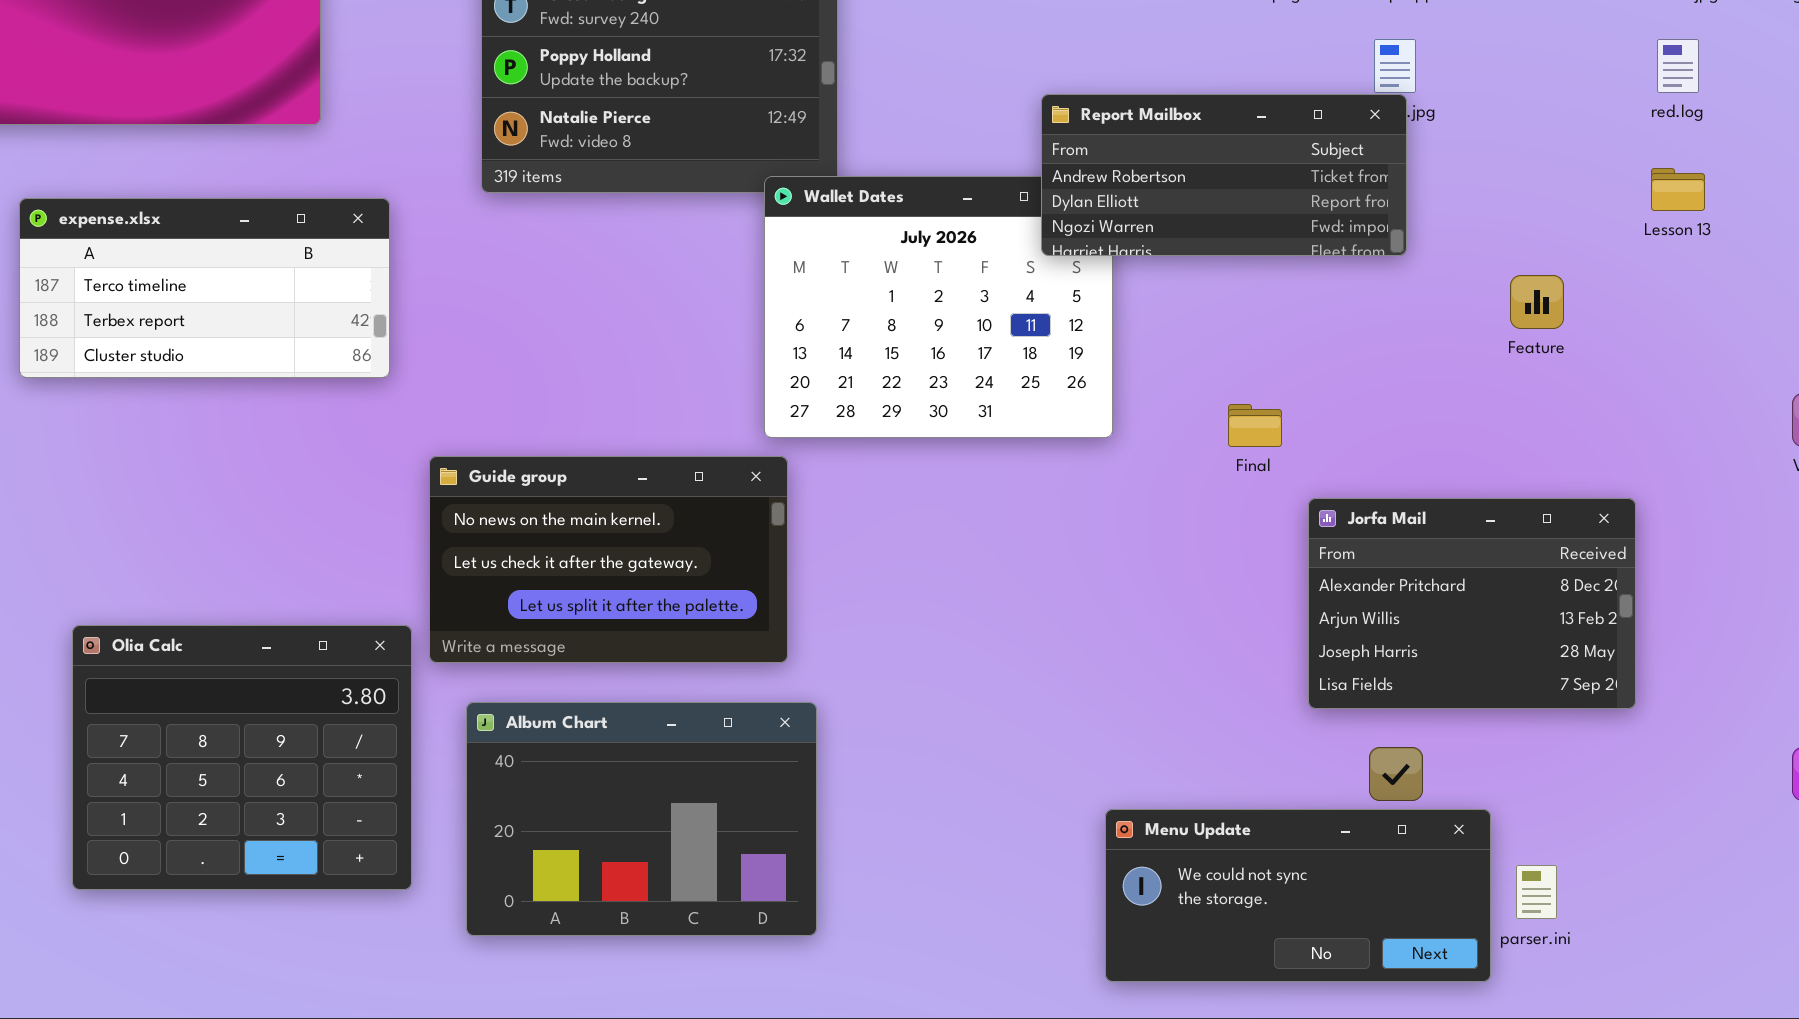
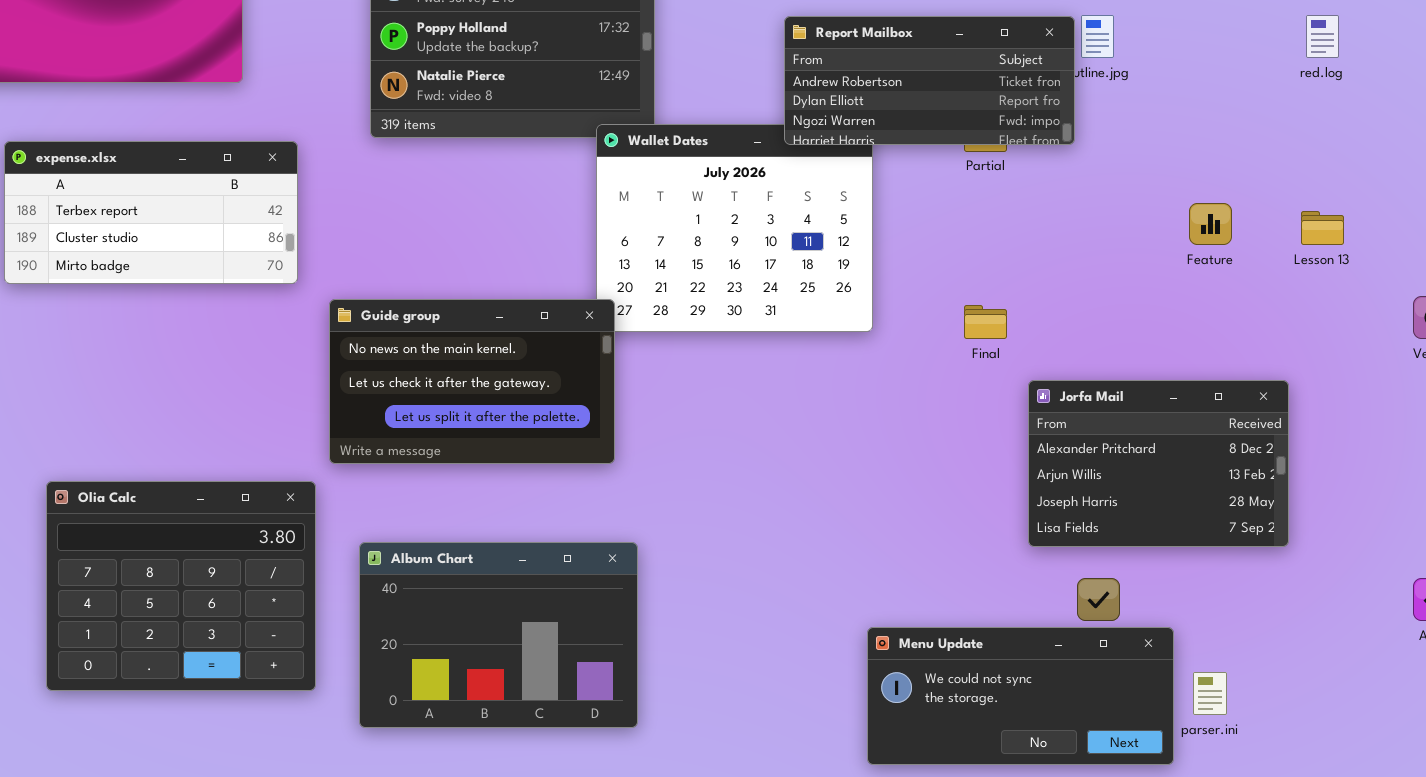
Report Mailbox: [1041,94,1407,256] -> [784,16,1075,145], moved
Lesson 13: [1651,168,1705,211] -> [1301,211,1344,245], moved
expense.xlsx: [19,198,390,378] -> [4,141,298,284], scrolled down 1 row
Guide group: [429,456,788,663] -> [329,299,615,464], moved

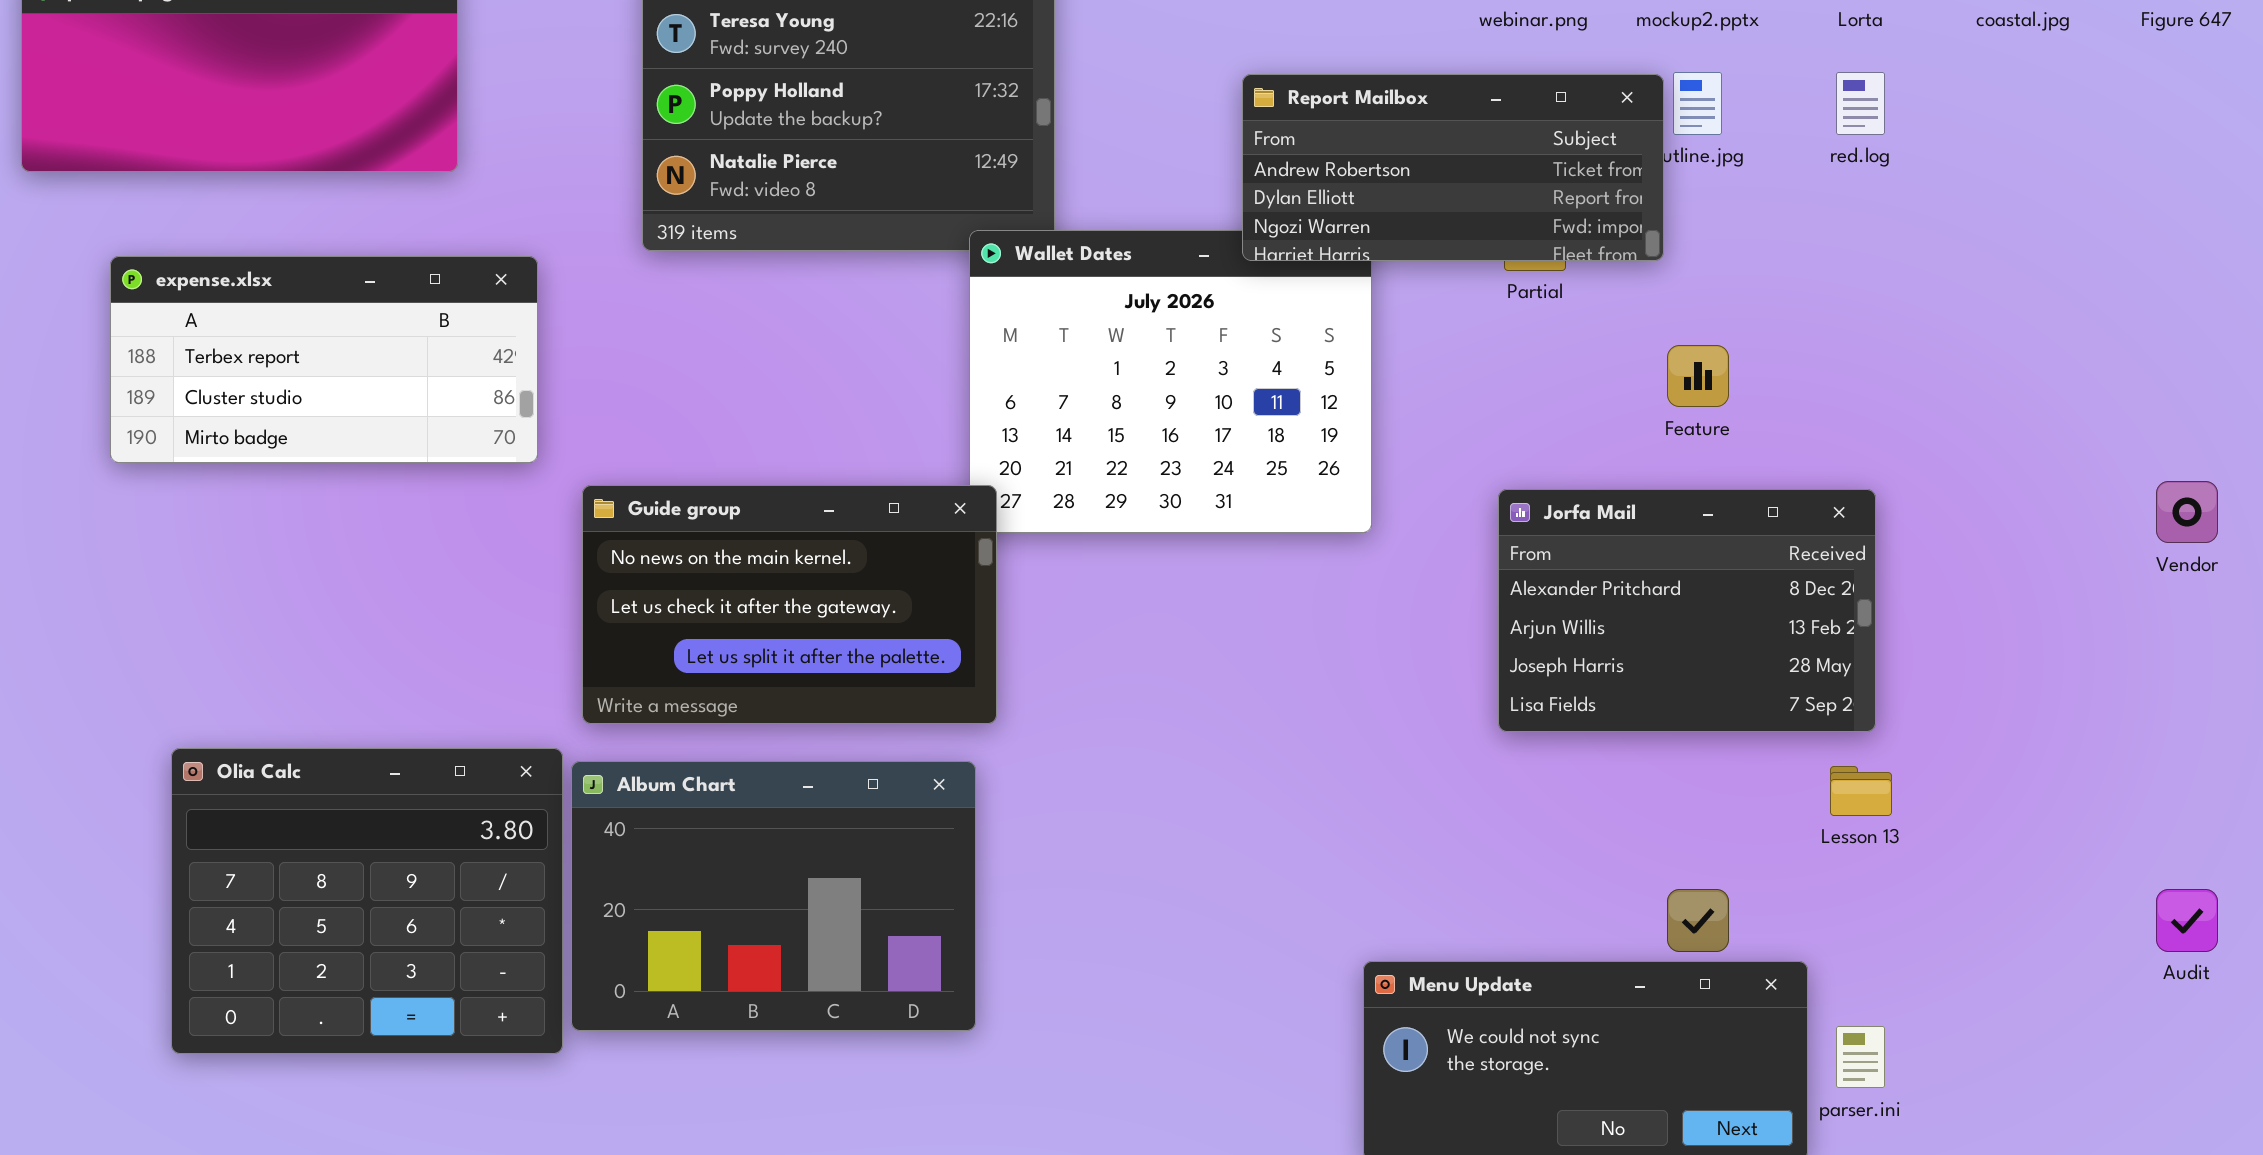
red.log: [1306,15,1339,58] -> [1836,72,1885,135], moved
Feature: [1189,203,1232,245] -> [1667,345,1729,407], moved
Lesson 13: [1301,211,1344,245] -> [1830,766,1892,816], moved
Jorfa Mail: [1028,380,1289,547] -> [1498,489,1876,732], moved
Album Chart: [359,542,638,728] -> [571,761,976,1031], moved

